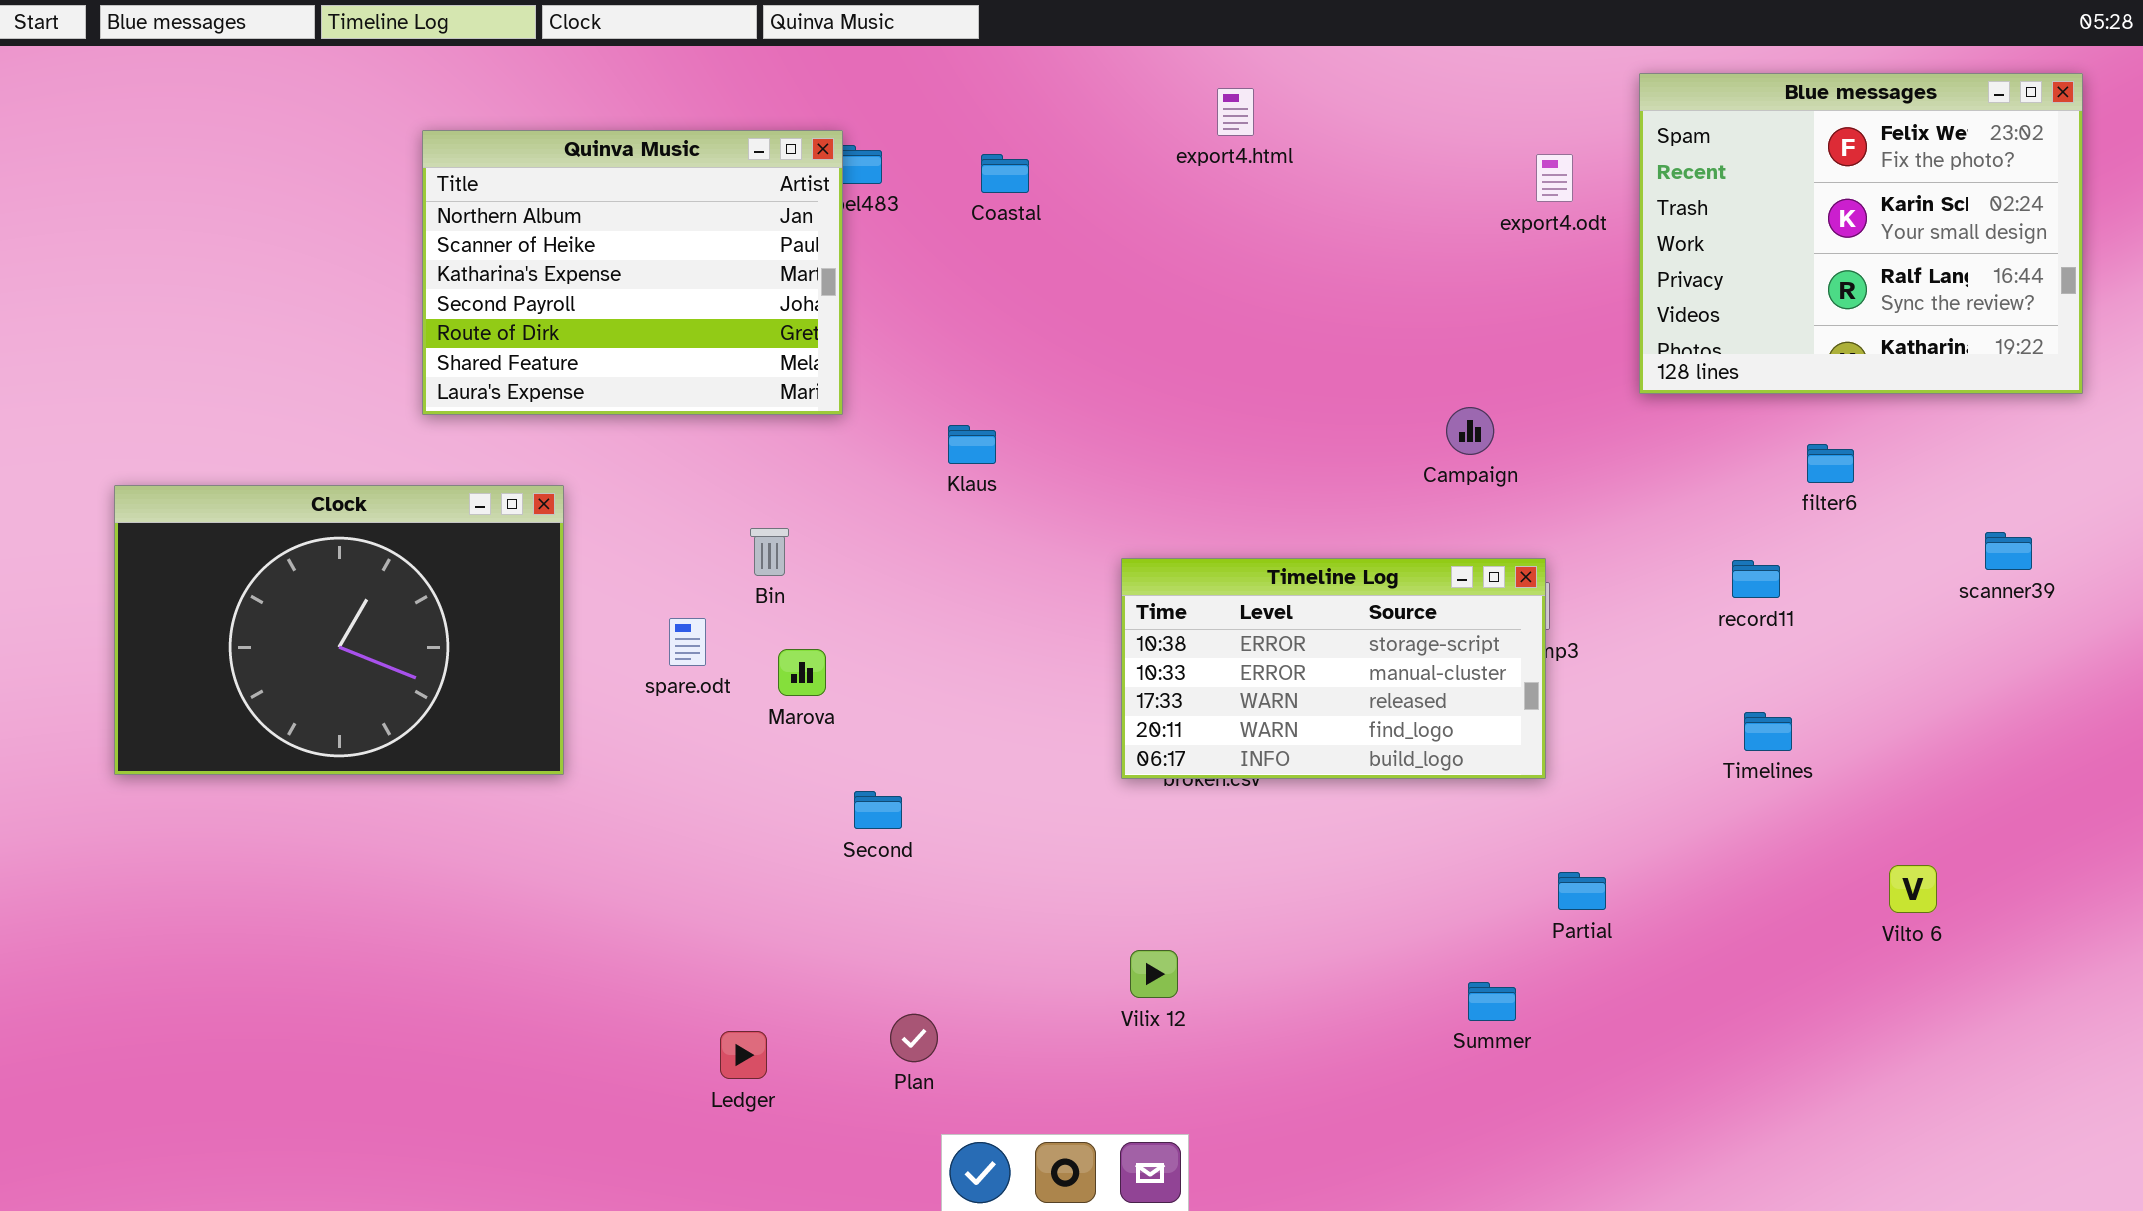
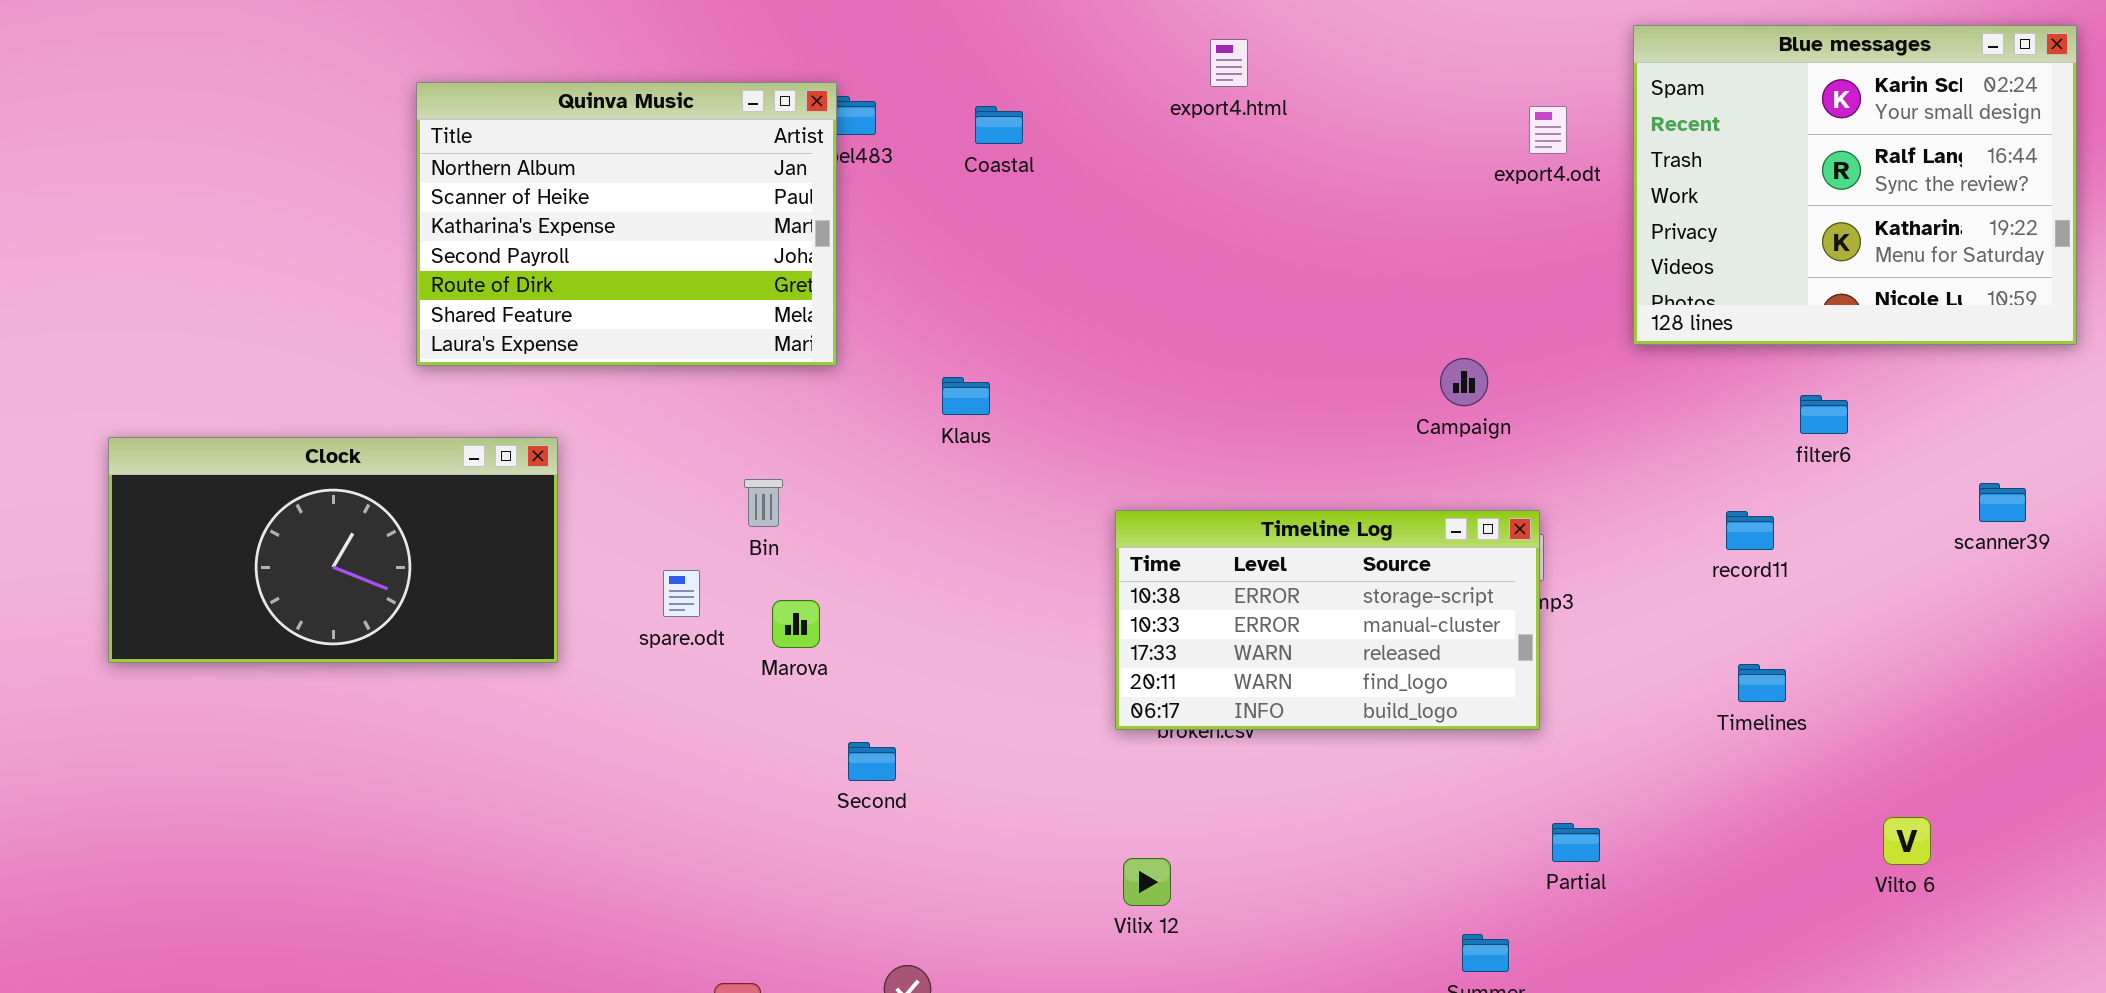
Blue messages: [1639,73,2083,394] -> [1633,25,2077,345], scrolled down 1 row
Clock: [114,485,564,775] -> [108,437,558,663], resized
Vilix 12: [1130,950,1178,998] -> [1123,858,1171,906], moved

